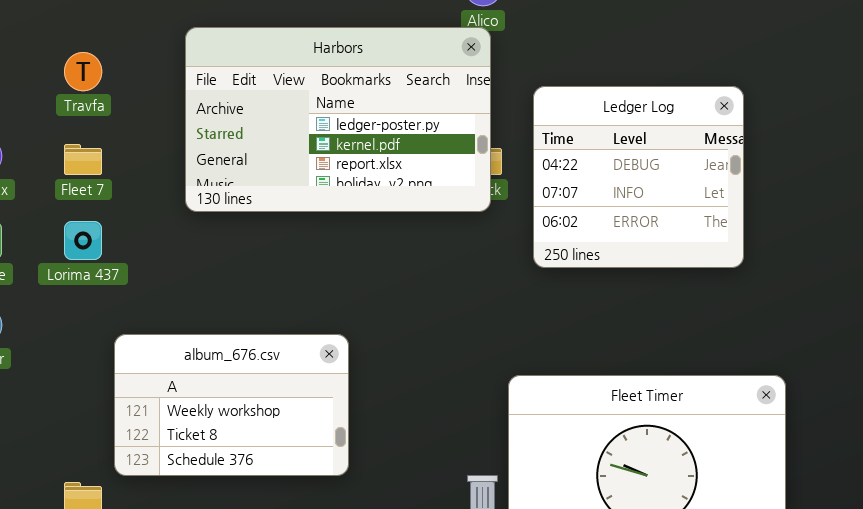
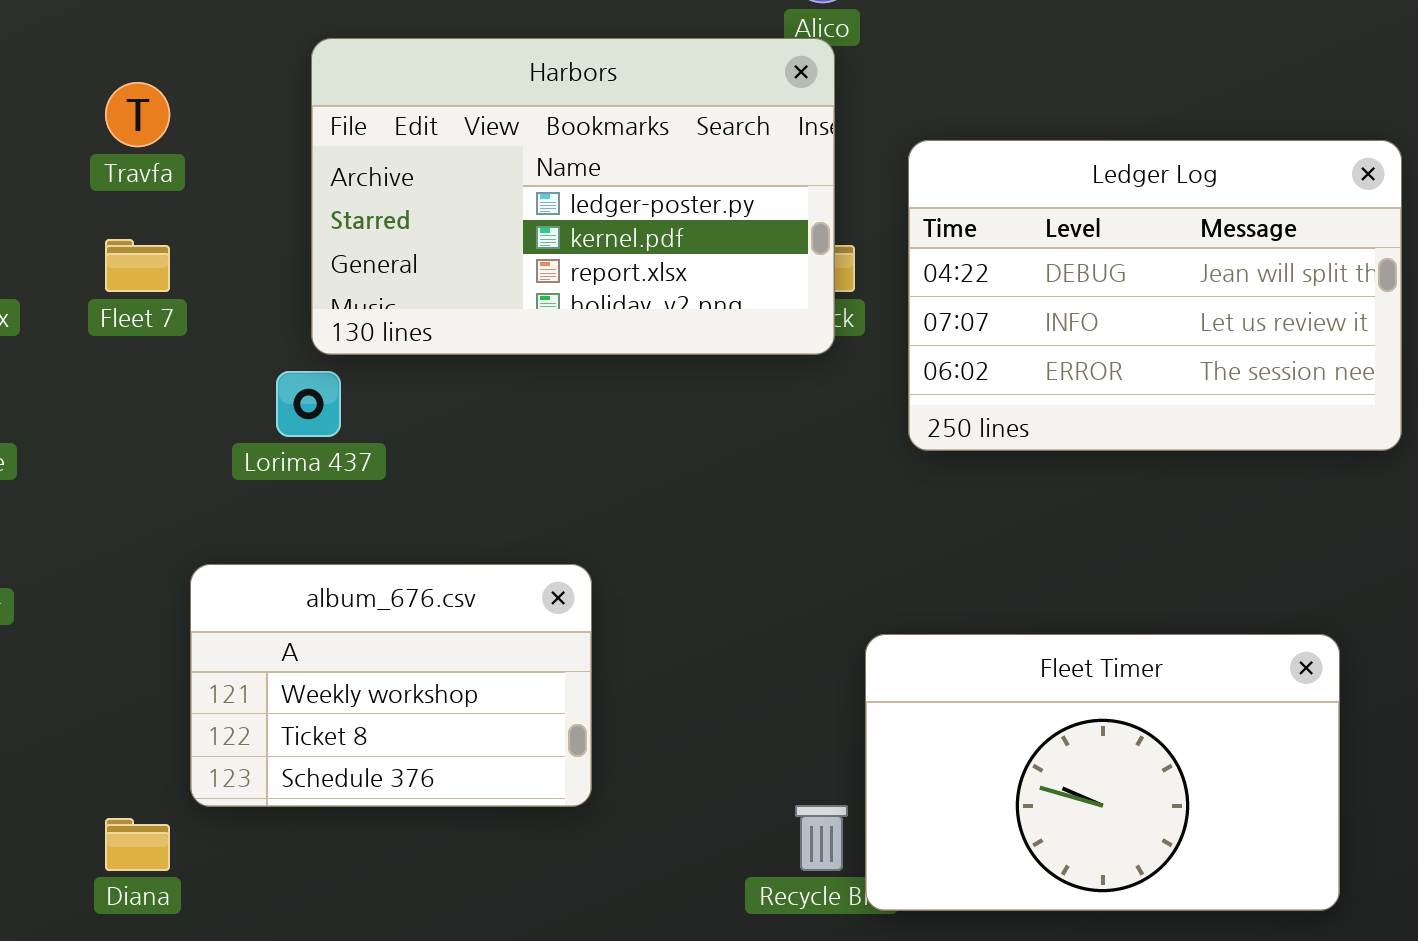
Ledger Log: [533,86,744,268] -> [908,140,1402,451], resized
Lorima 437: [64,221,102,260] -> [276,371,341,437], moved

